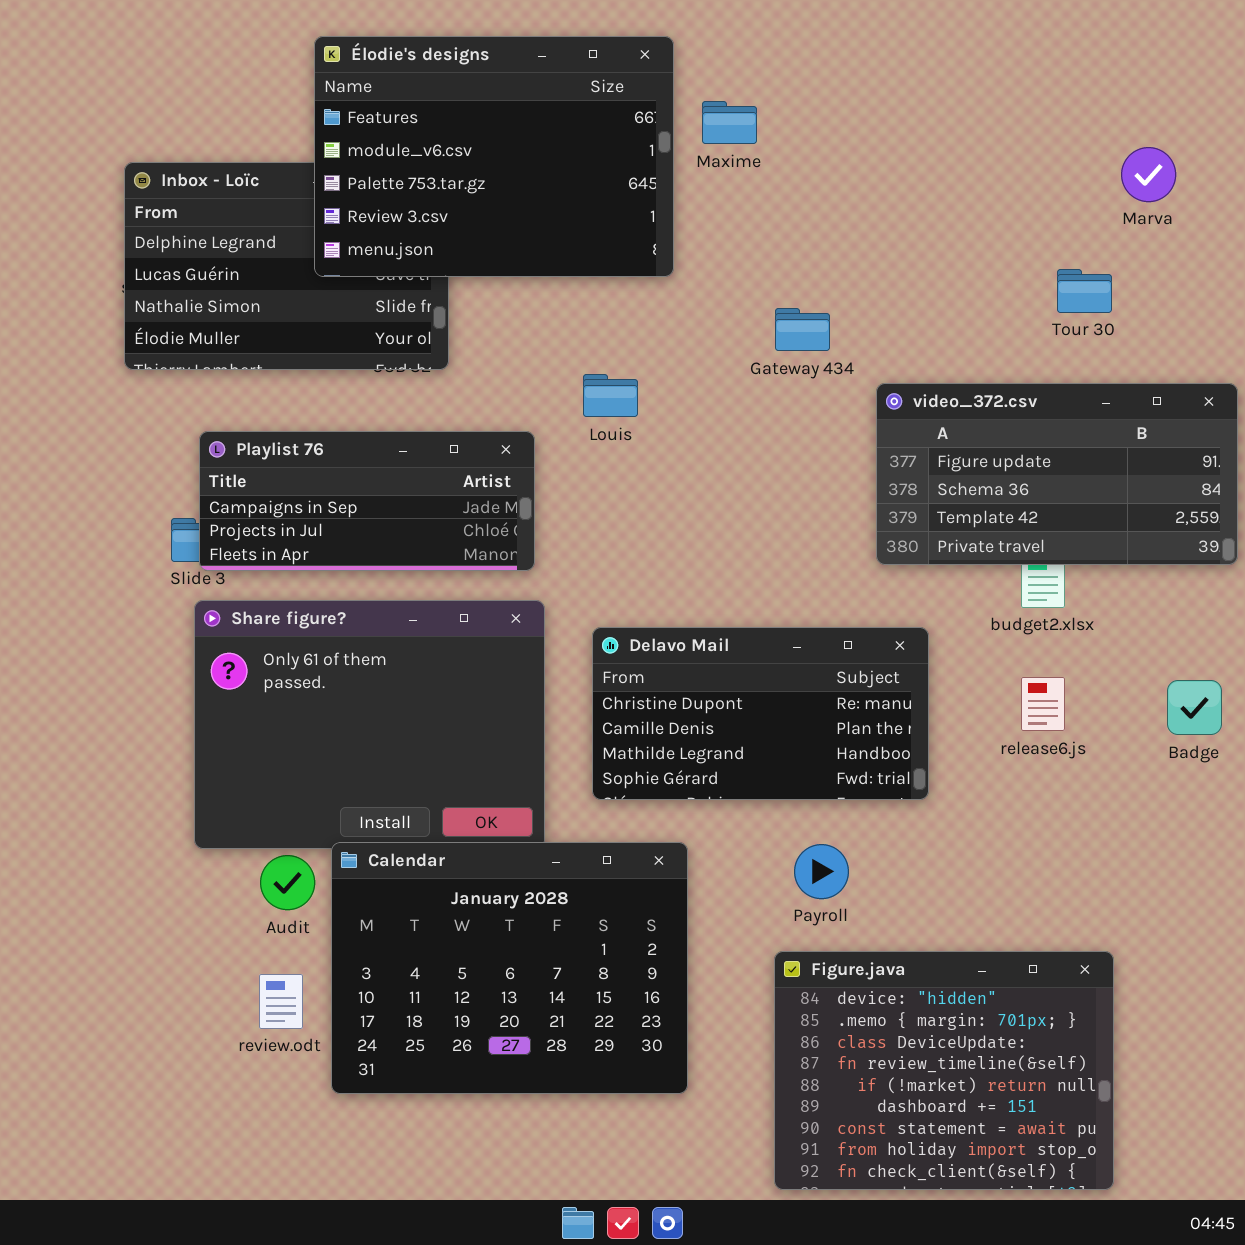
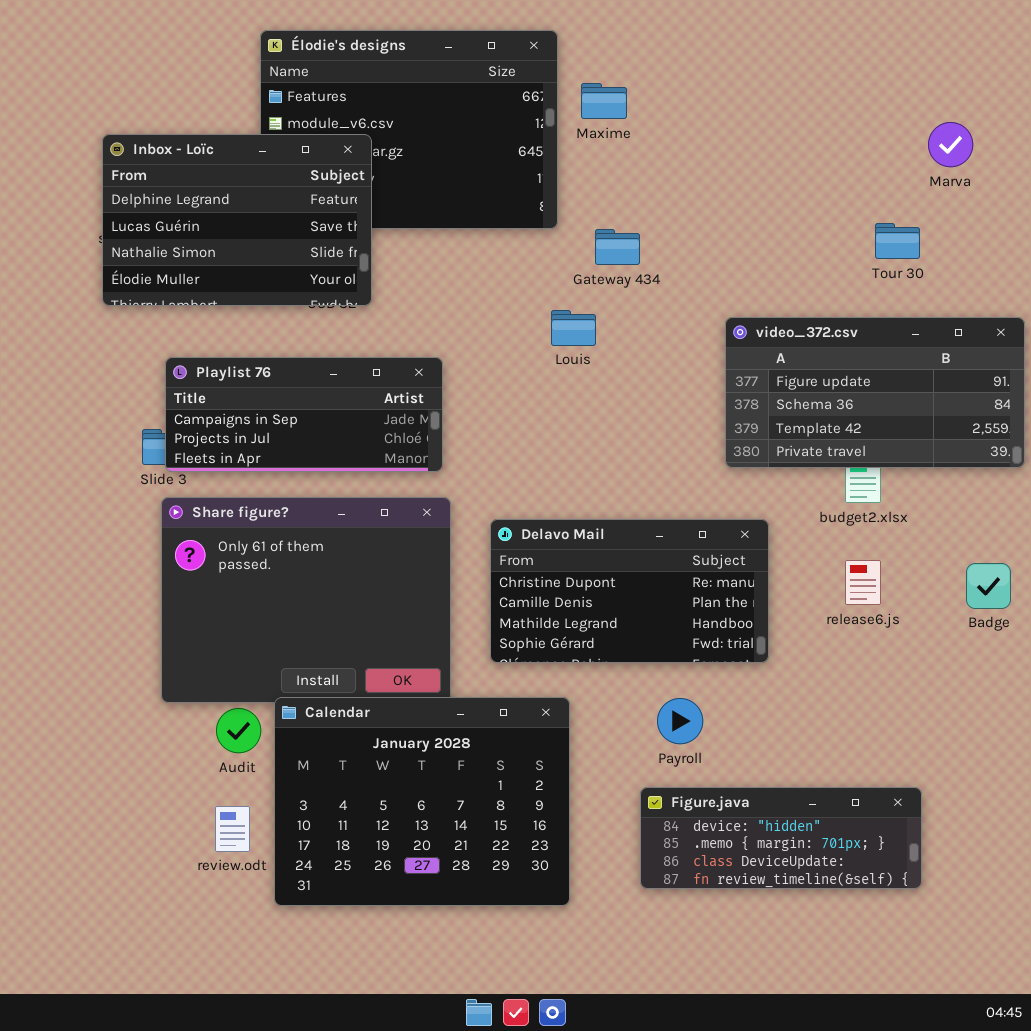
Inbox - Loïc: [124,162,449,370] -> [102,134,372,306], raised
Gateway 434: [775,308,830,351] -> [595,229,640,265], moved
Louis: [583,374,638,417] -> [551,310,596,346], moved
Figure.java: [774,951,1114,1190] -> [640,787,922,889], resized

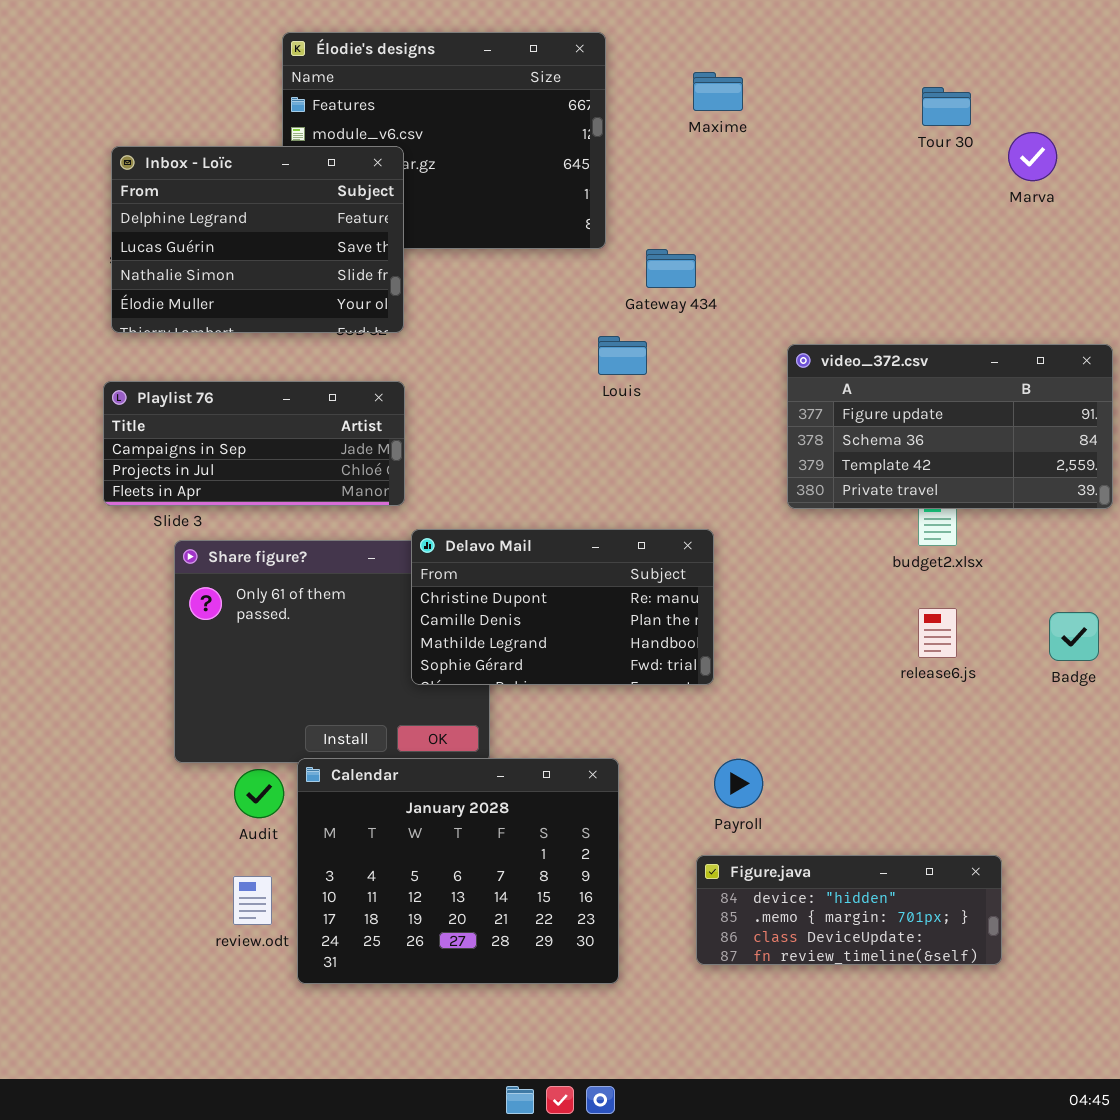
Maxime: [581,83,627,119] -> [693,72,743,111], moved
Tour 30: [875,223,920,259] -> [922,87,971,126], moved
Playlist 76: [165,357,443,472] -> [103,381,405,506], moved
Delavo Mail: [490,519,769,663] -> [411,529,714,685], moved

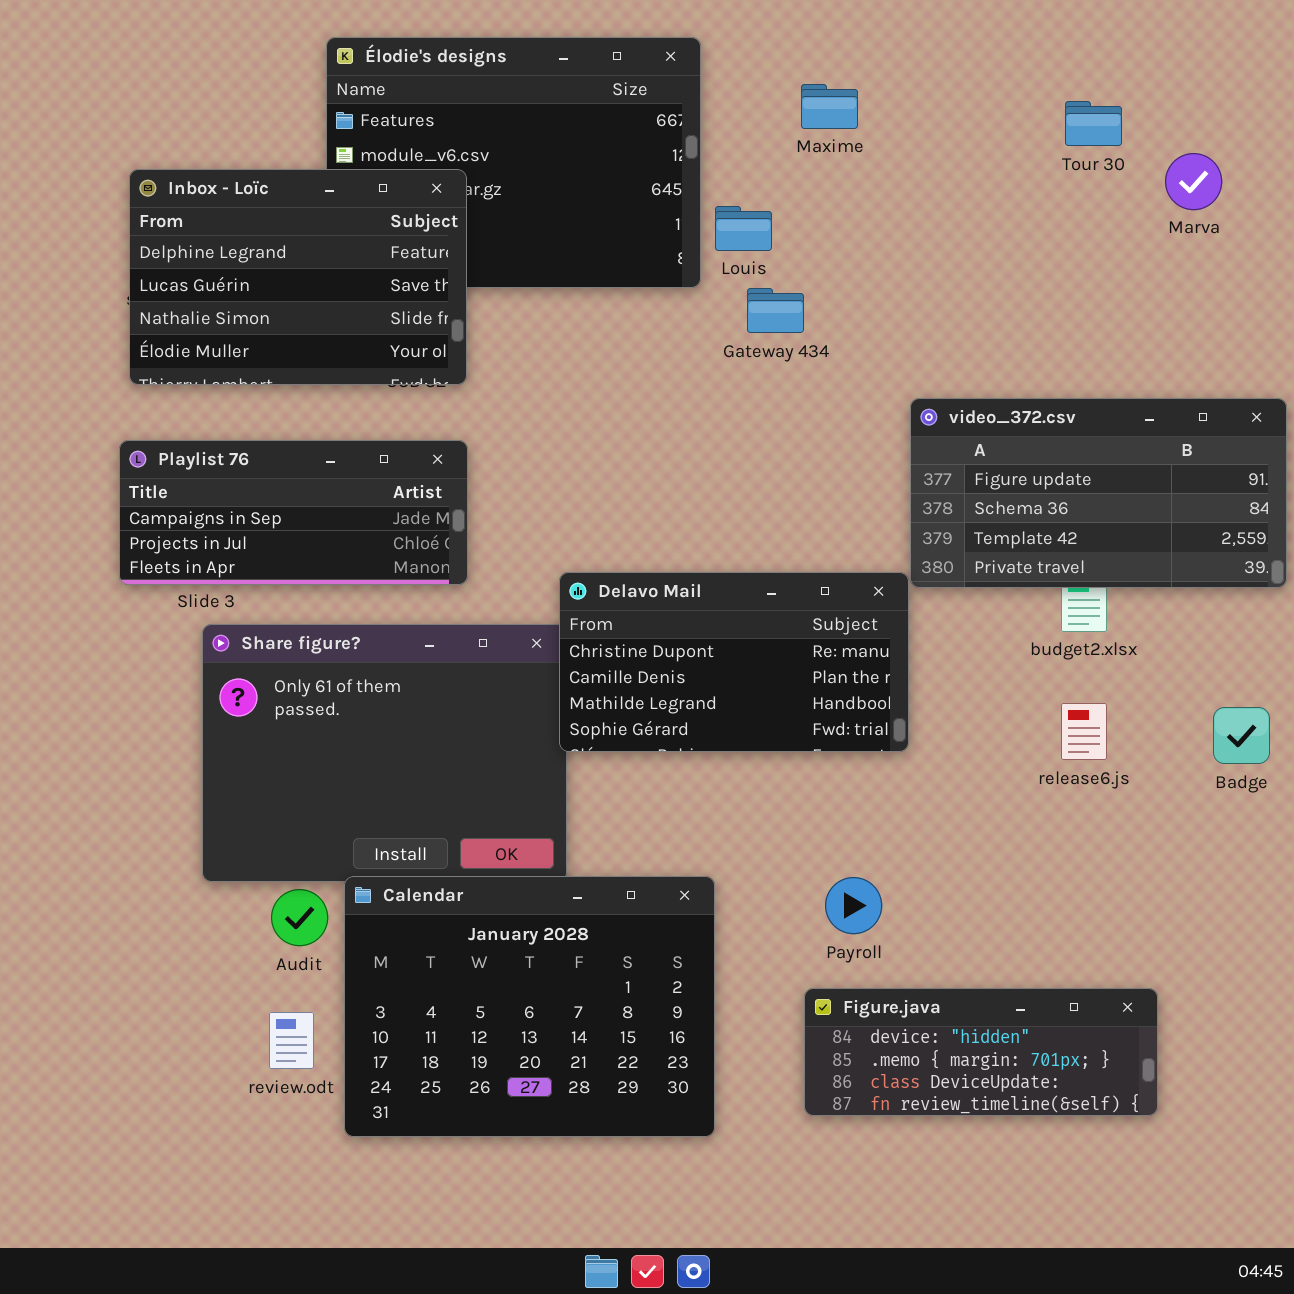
Louis: [598,336,647,375] -> [715,206,772,251], moved
Delavo Mail: [411,529,714,685] -> [559,572,909,752], moved

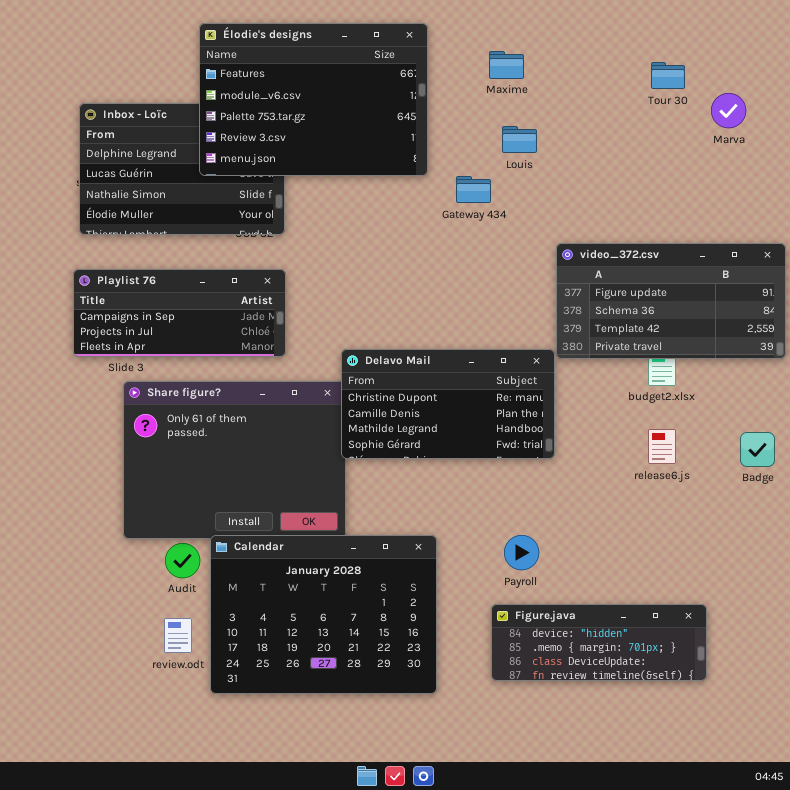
Élodie's designs: [326,37,701,288] -> [199,23,428,176], raised
Louis: [715,206,772,251] -> [502,126,537,153], moved

